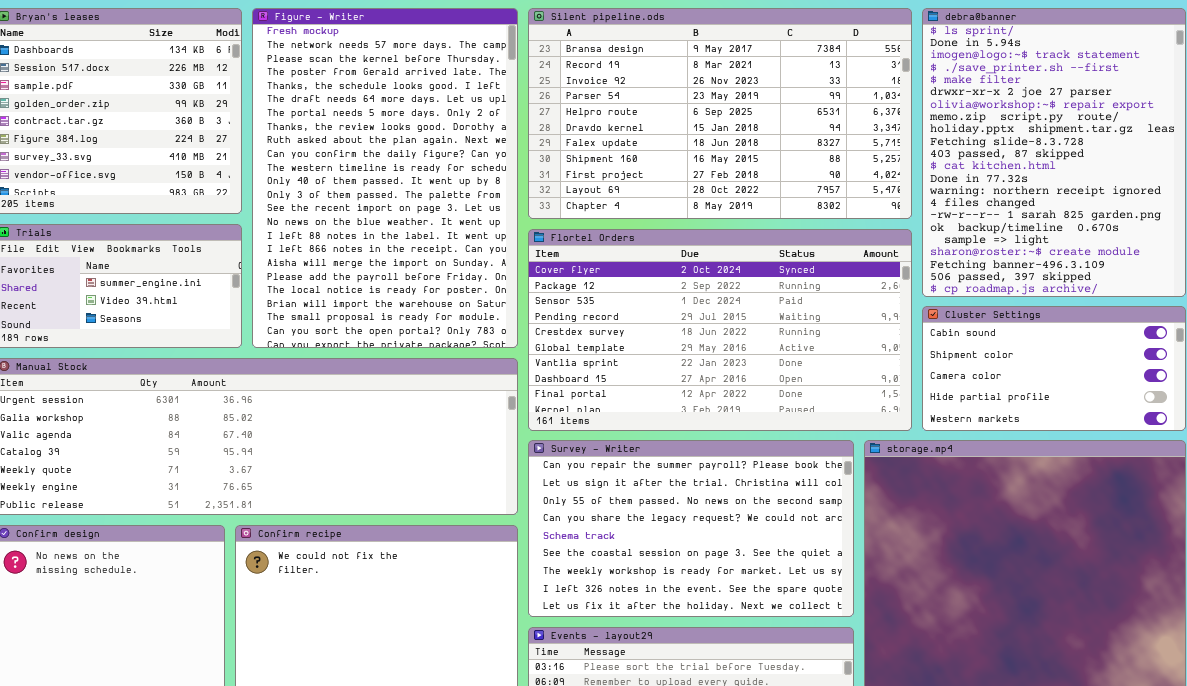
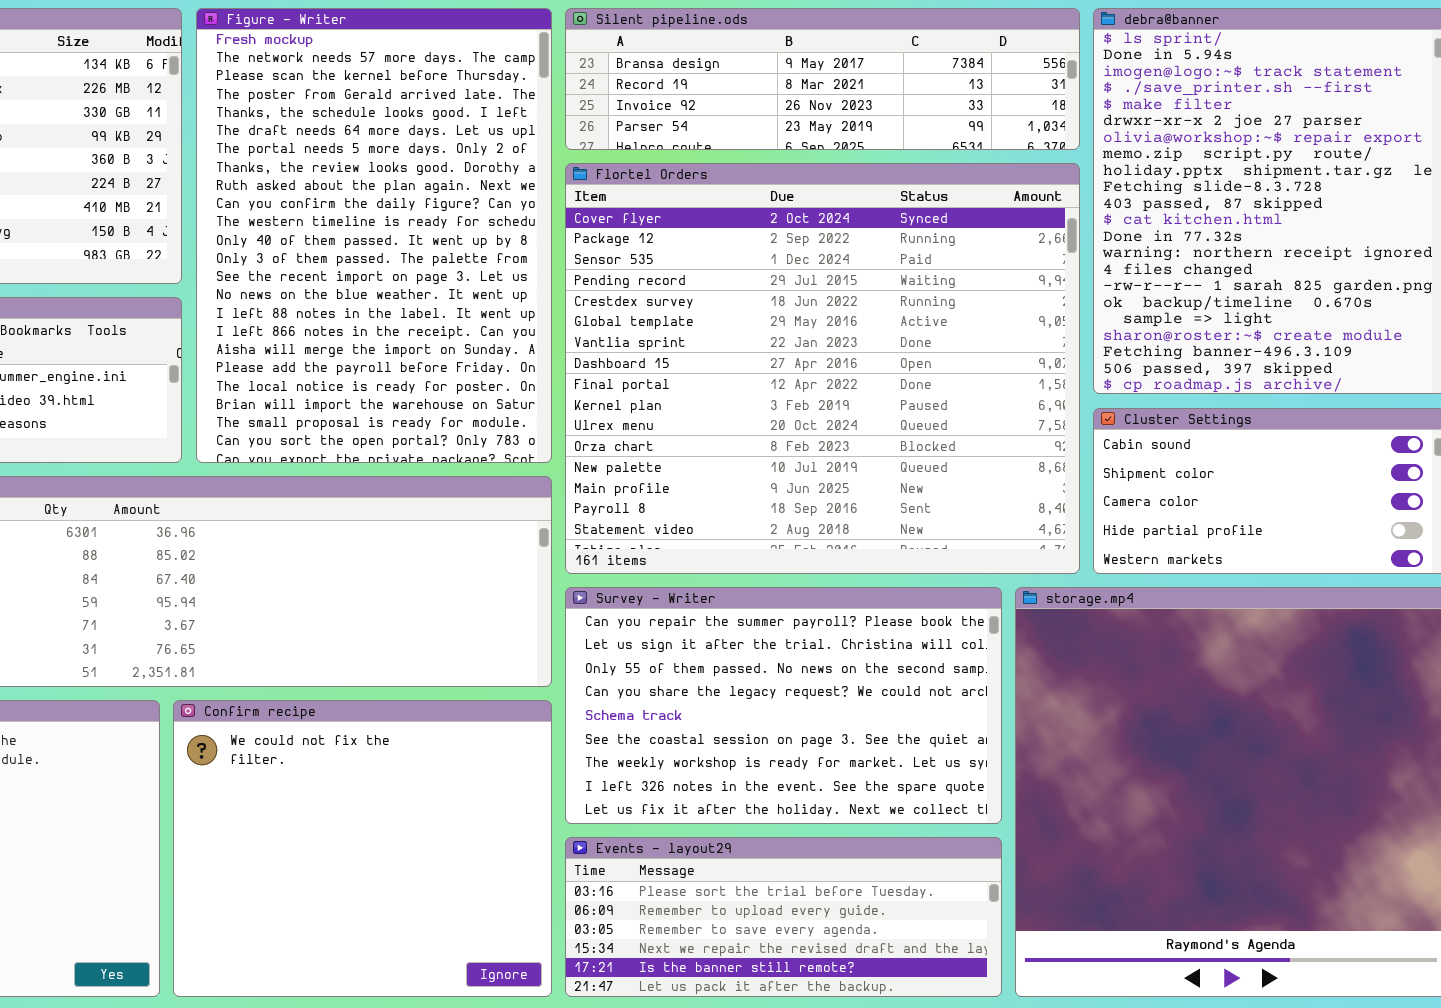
Silent pipeline.ods: [528,8,912,219] -> [565,8,1080,150], resized
Flortel Orders: [528,229,912,431] -> [565,163,1080,574], resized

